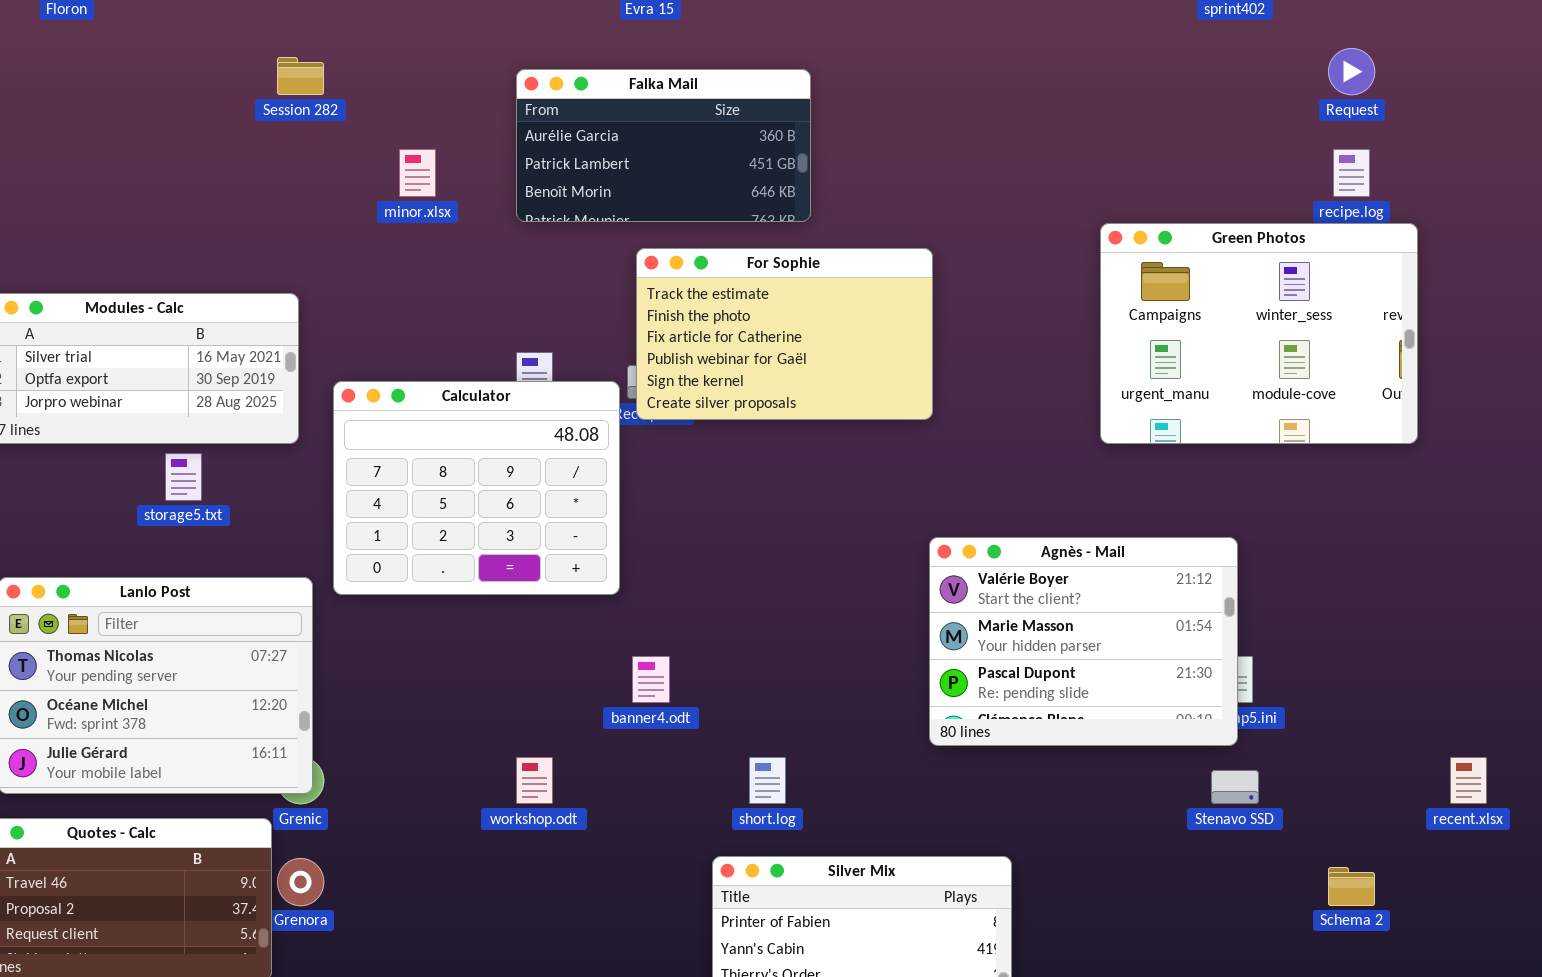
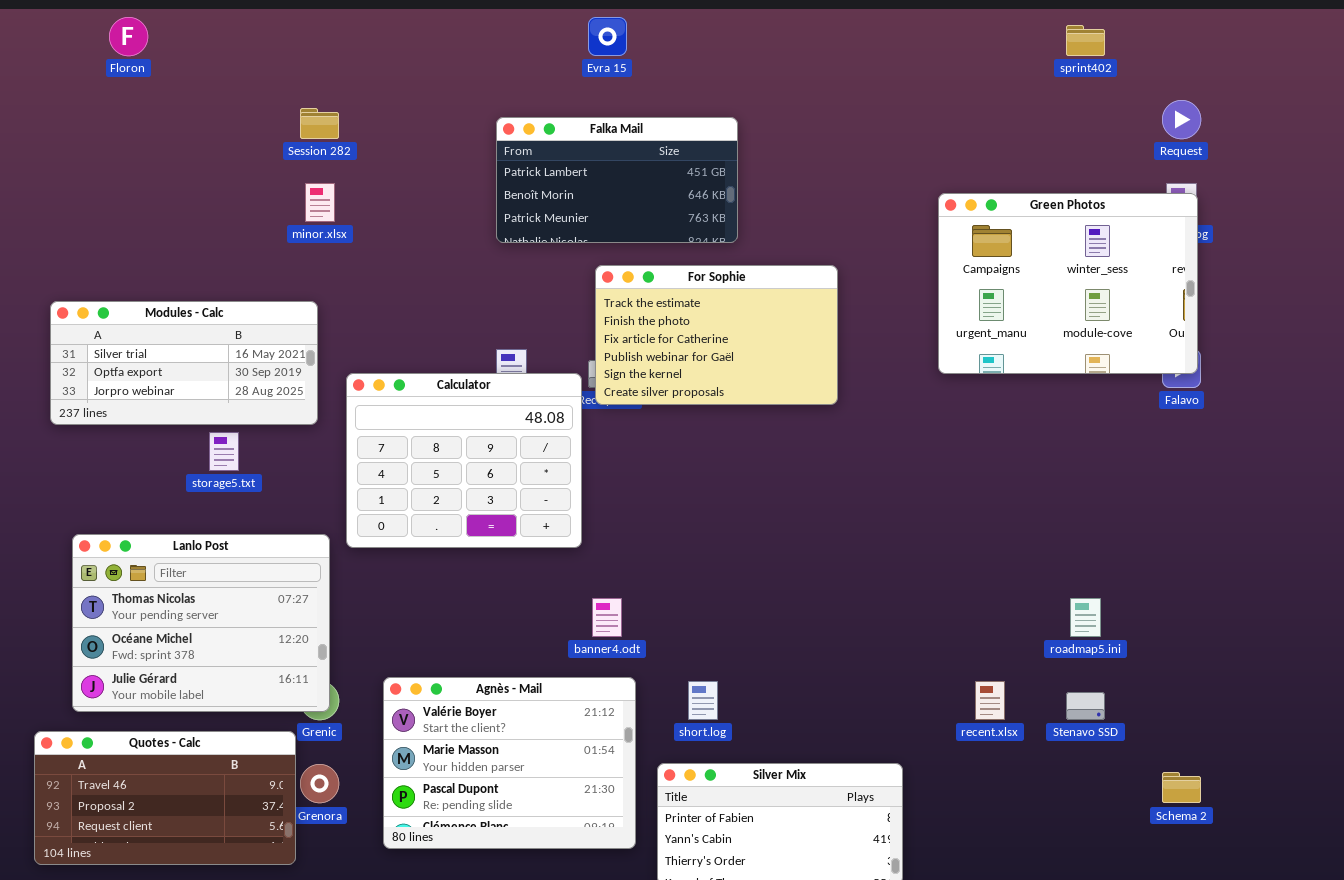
Falka Mail: [516,69,811,222] -> [496,117,738,243], scrolled down 1 row
minor.xlsx: [399,149,436,197] -> [305,183,335,222], moved
Green Photos: [1100,223,1418,444] -> [938,193,1198,374], moved
Agnès - Mail: [929,537,1238,746] -> [383,677,636,849], moved
recent.xlsx: [1450,757,1487,804] -> [975,681,1005,720], moved

